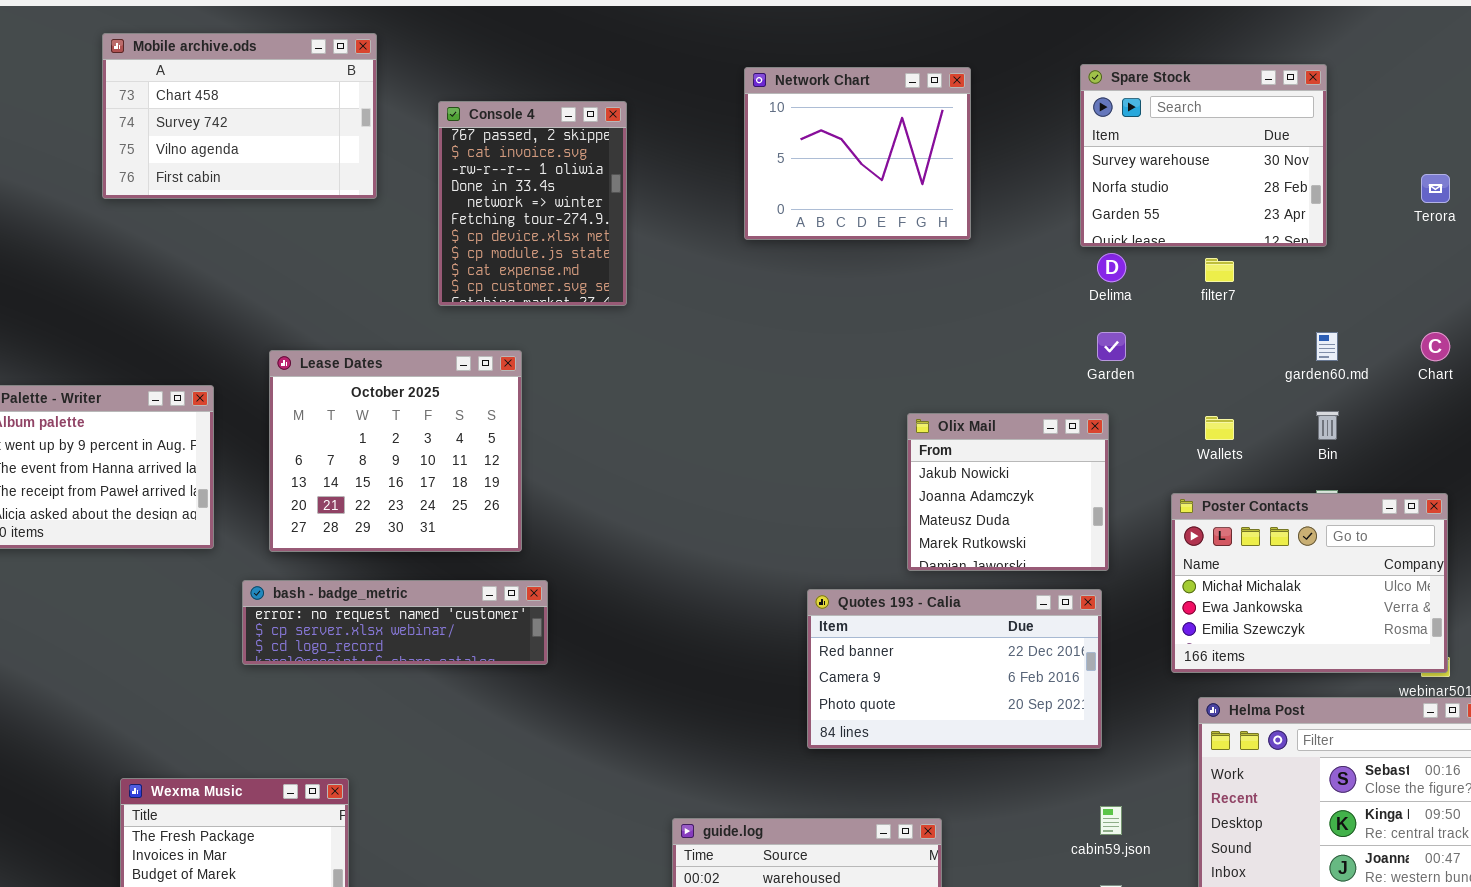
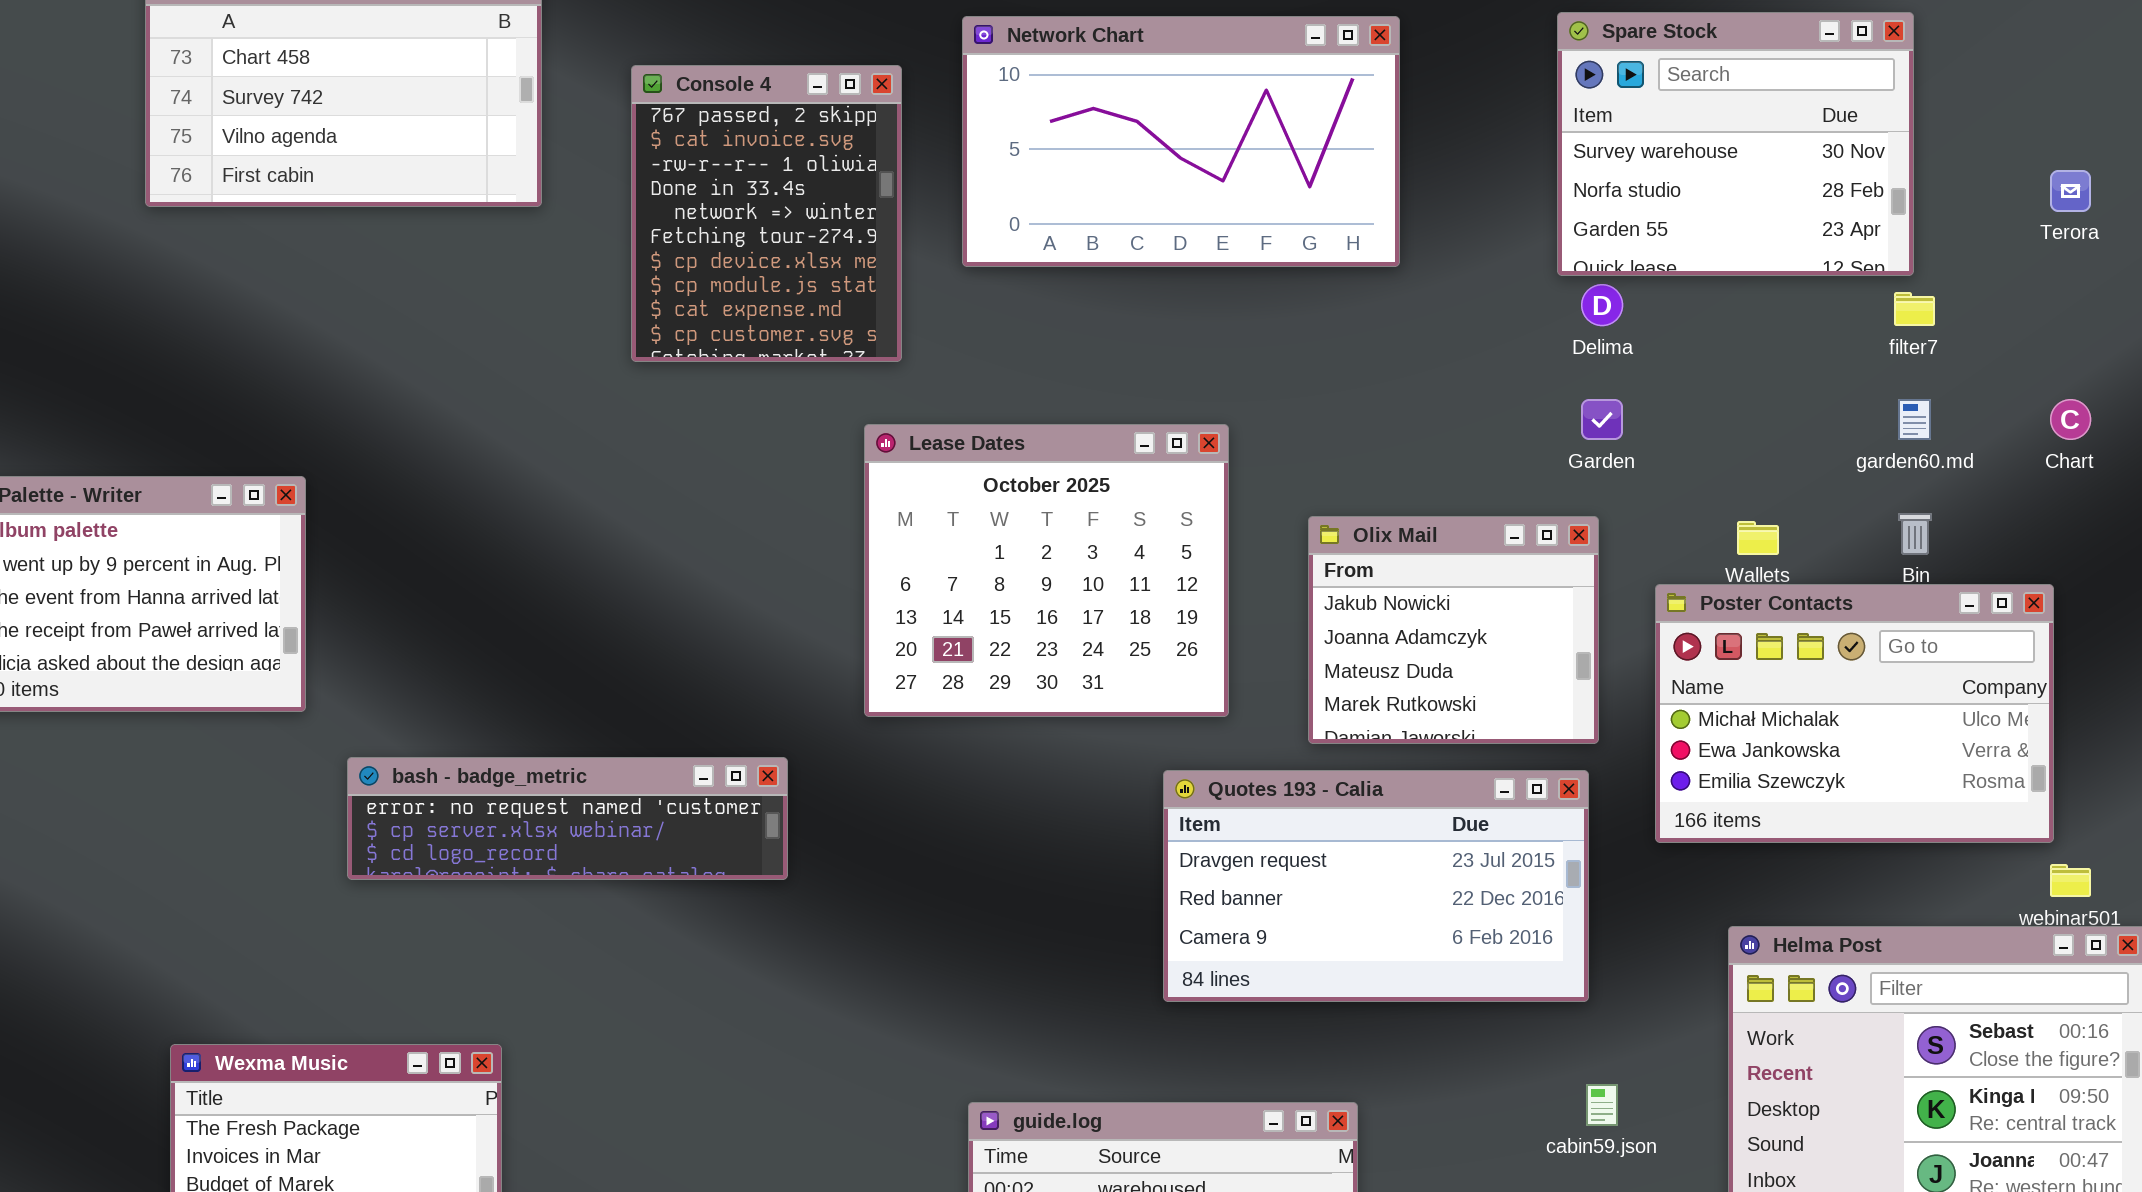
Network Chart: [744,67,971,240] -> [962,16,1400,267], resized
filter7: [1205,258,1234,282] -> [1894,292,1935,326], moved
Lease Dates: [269,350,522,552] -> [864,424,1229,717], moved
Poster Contacts: [1171,493,1448,673] -> [1655,584,2054,843], moved
Quotes 193 - Calia: [807,589,1102,749] -> [1163,770,1589,1002], scrolled up 1 row

